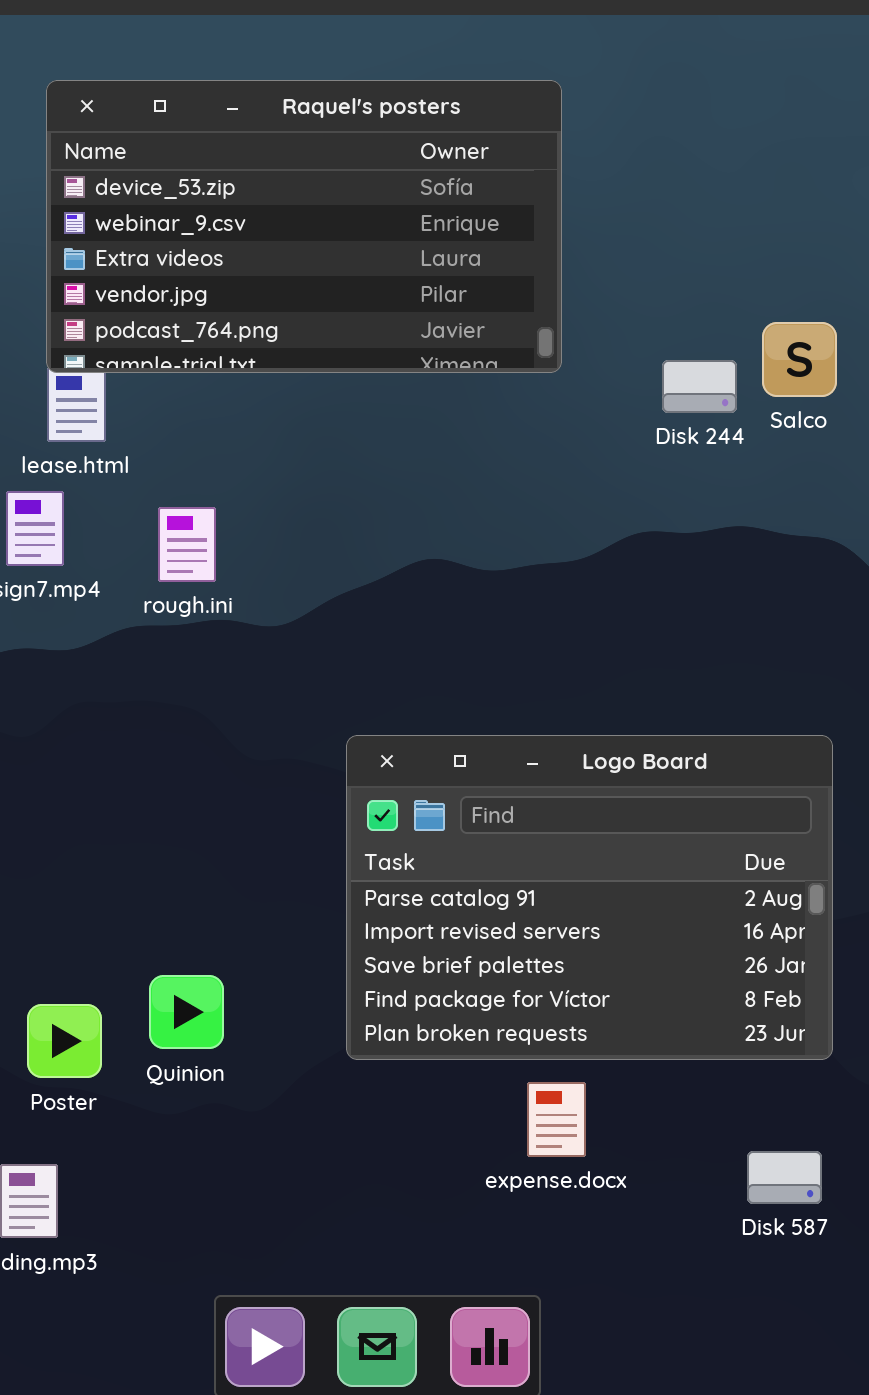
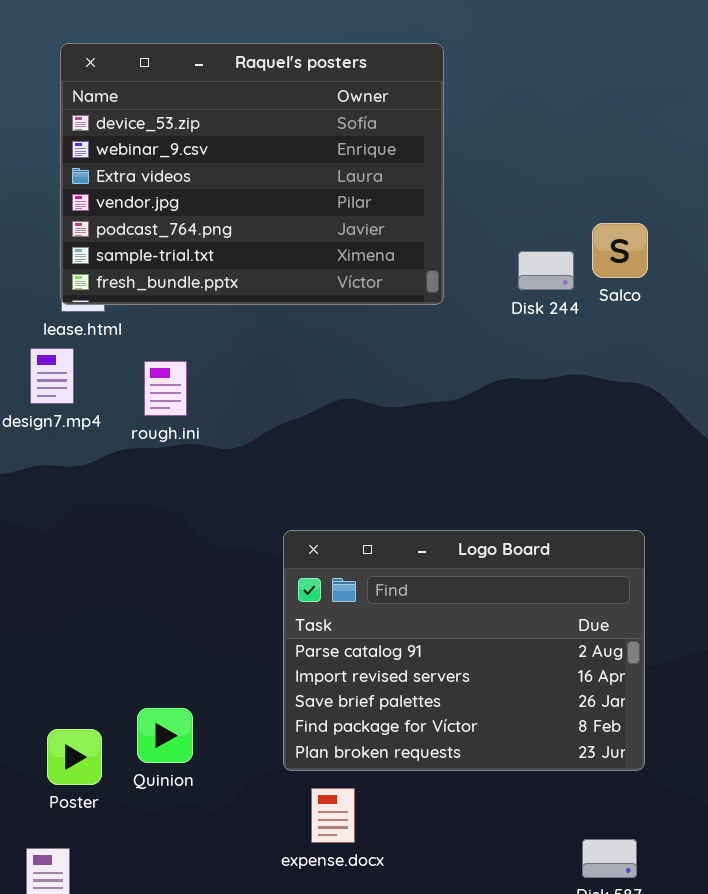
Raquel's posters: [46,80,562,373] -> [60,43,444,305], resized
expense.docx: [527,1082,586,1157] -> [311,788,355,843], moved

